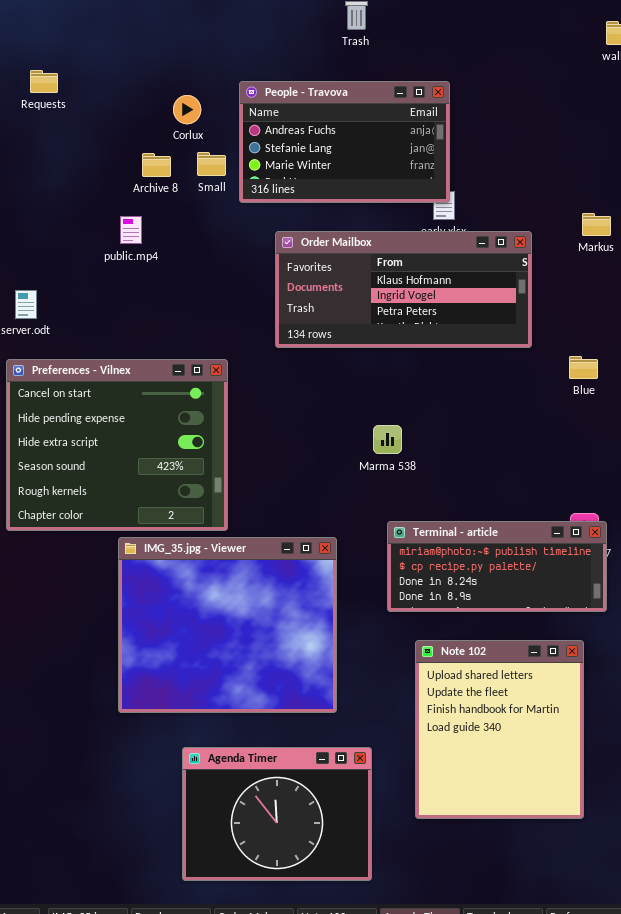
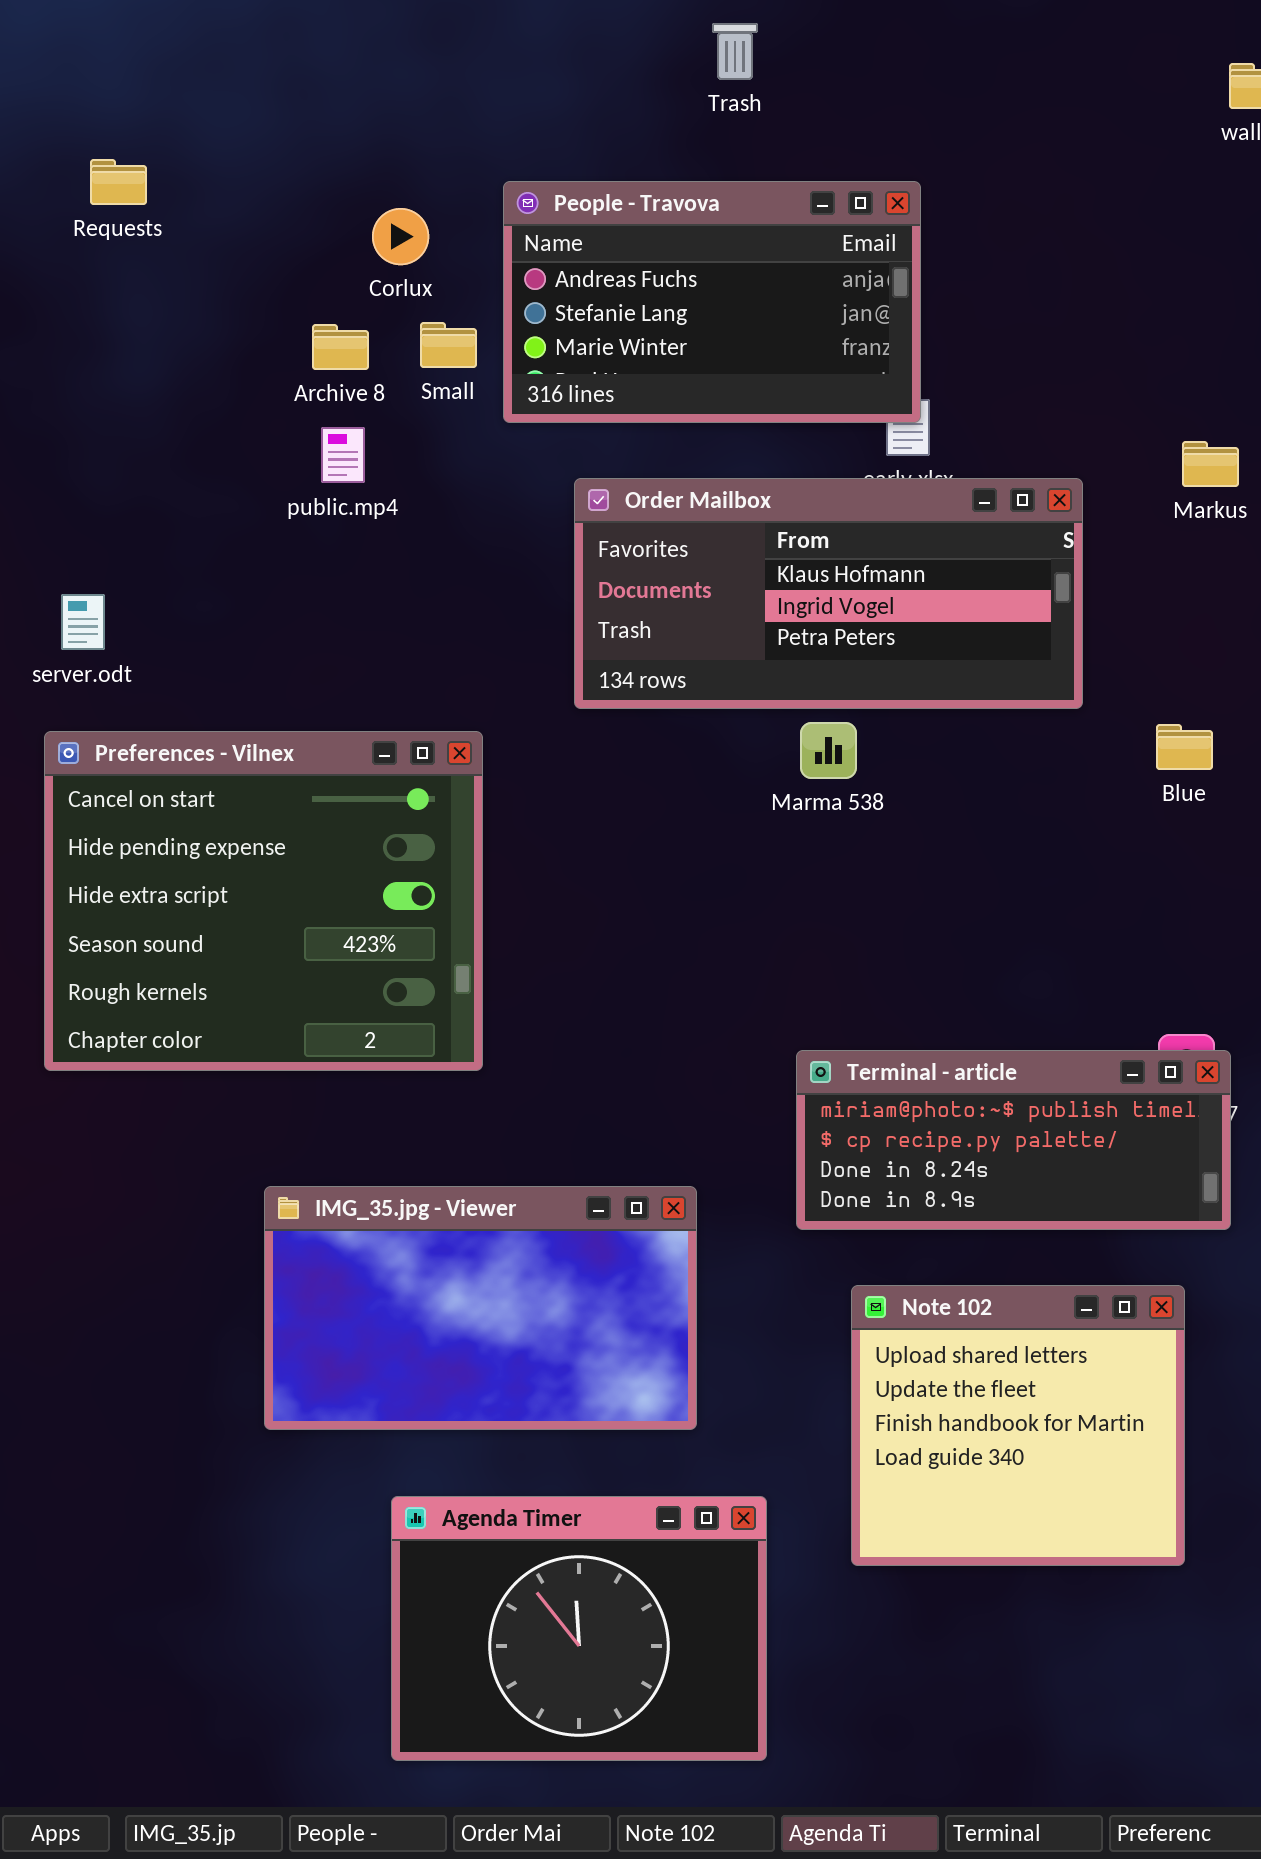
public.mp4: [120,216,142,244] -> [321,427,365,483], moved
Marma 538: [373,425,402,454] -> [800,722,857,779], moved
IMG_35.jpg - Viewer: [118,537,337,713] -> [264,1186,697,1430], resized
Note 102: [415,640,584,819] -> [851,1285,1185,1566], resized

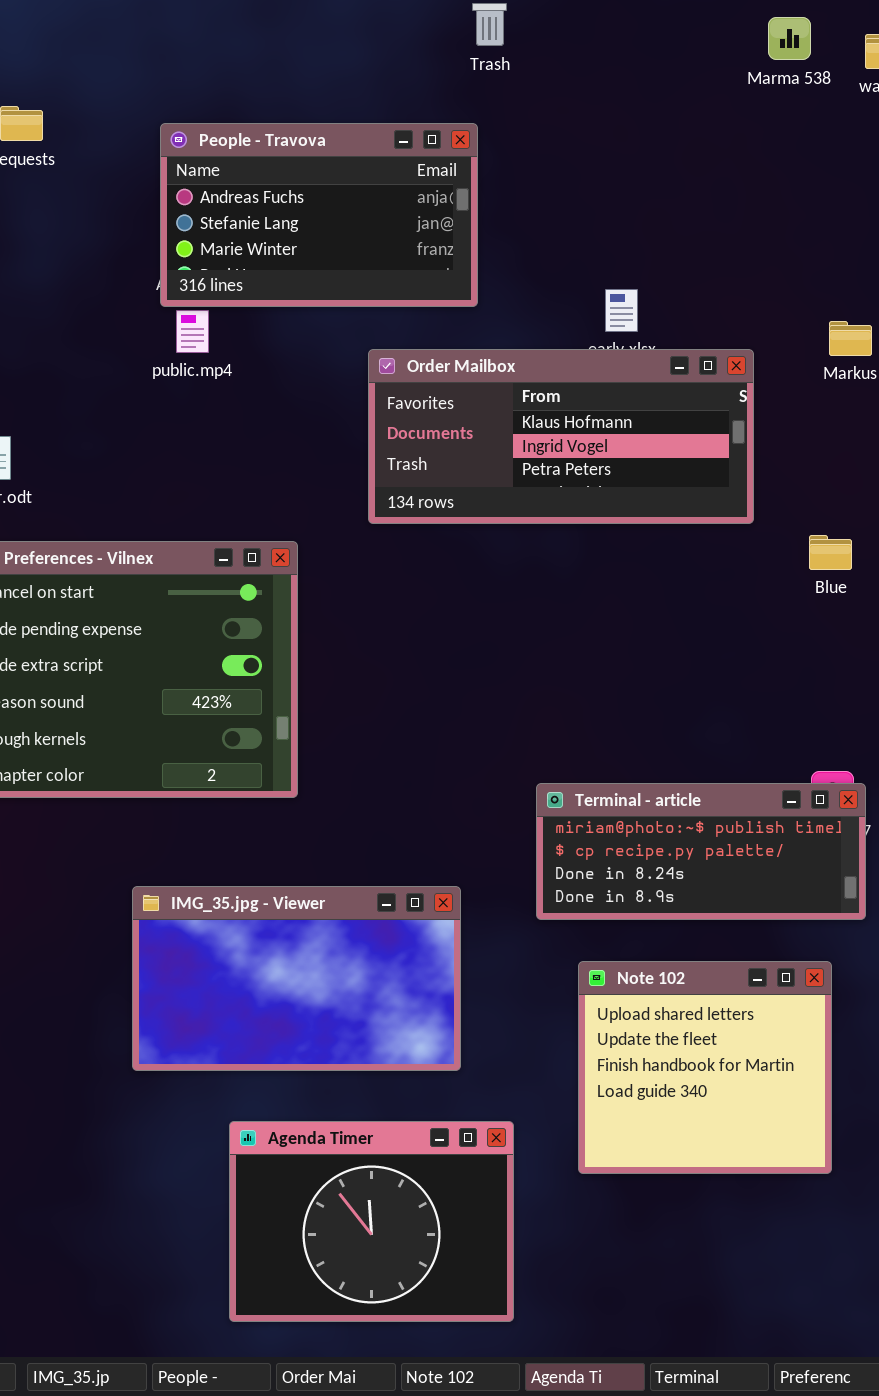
People - Travova: [503,181,921,423] -> [160,123,478,307], moved
Marma 538: [800,722,857,779] -> [768,17,811,60], moved

